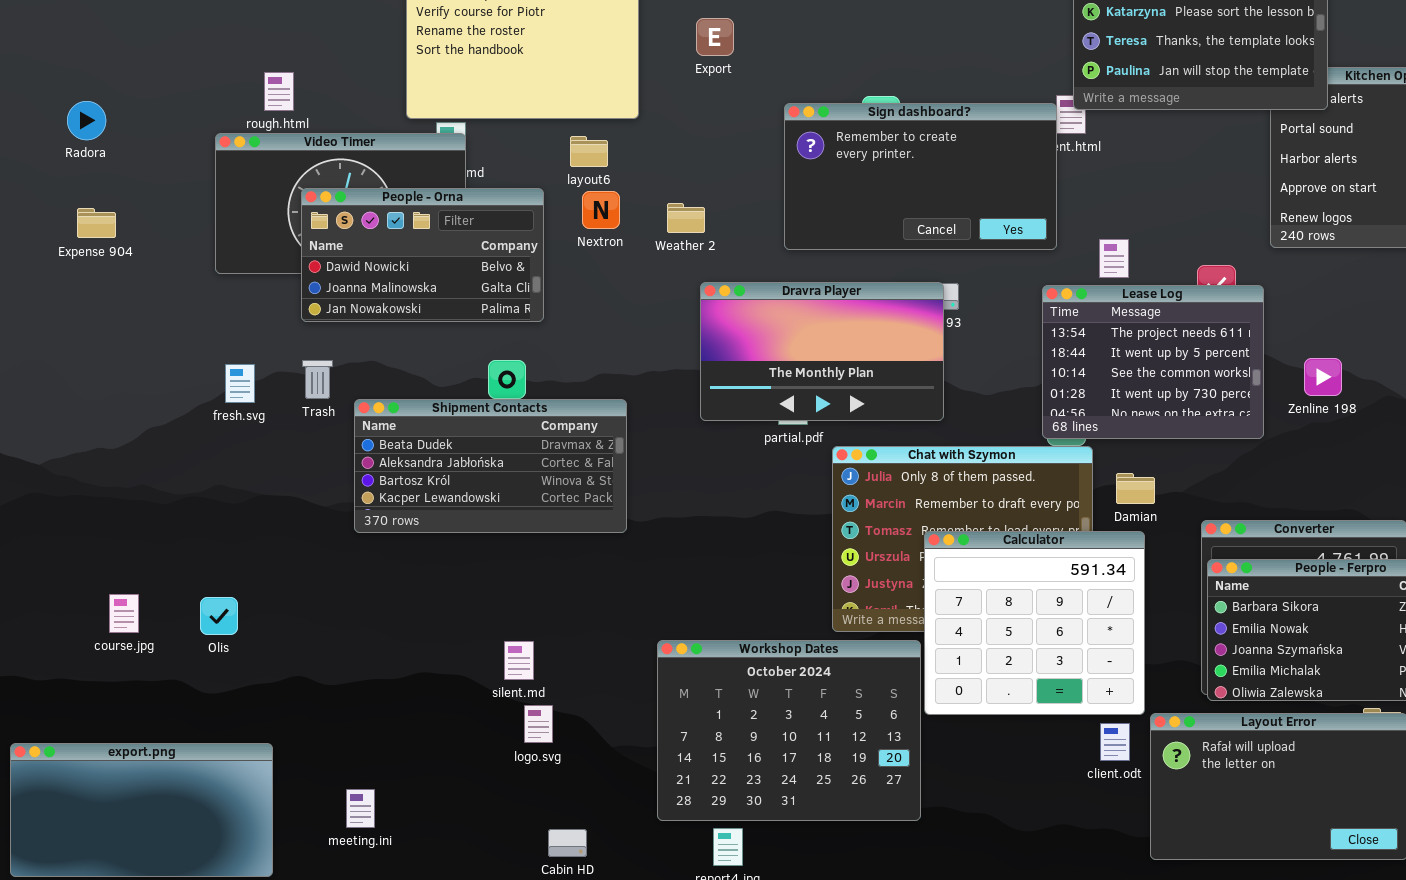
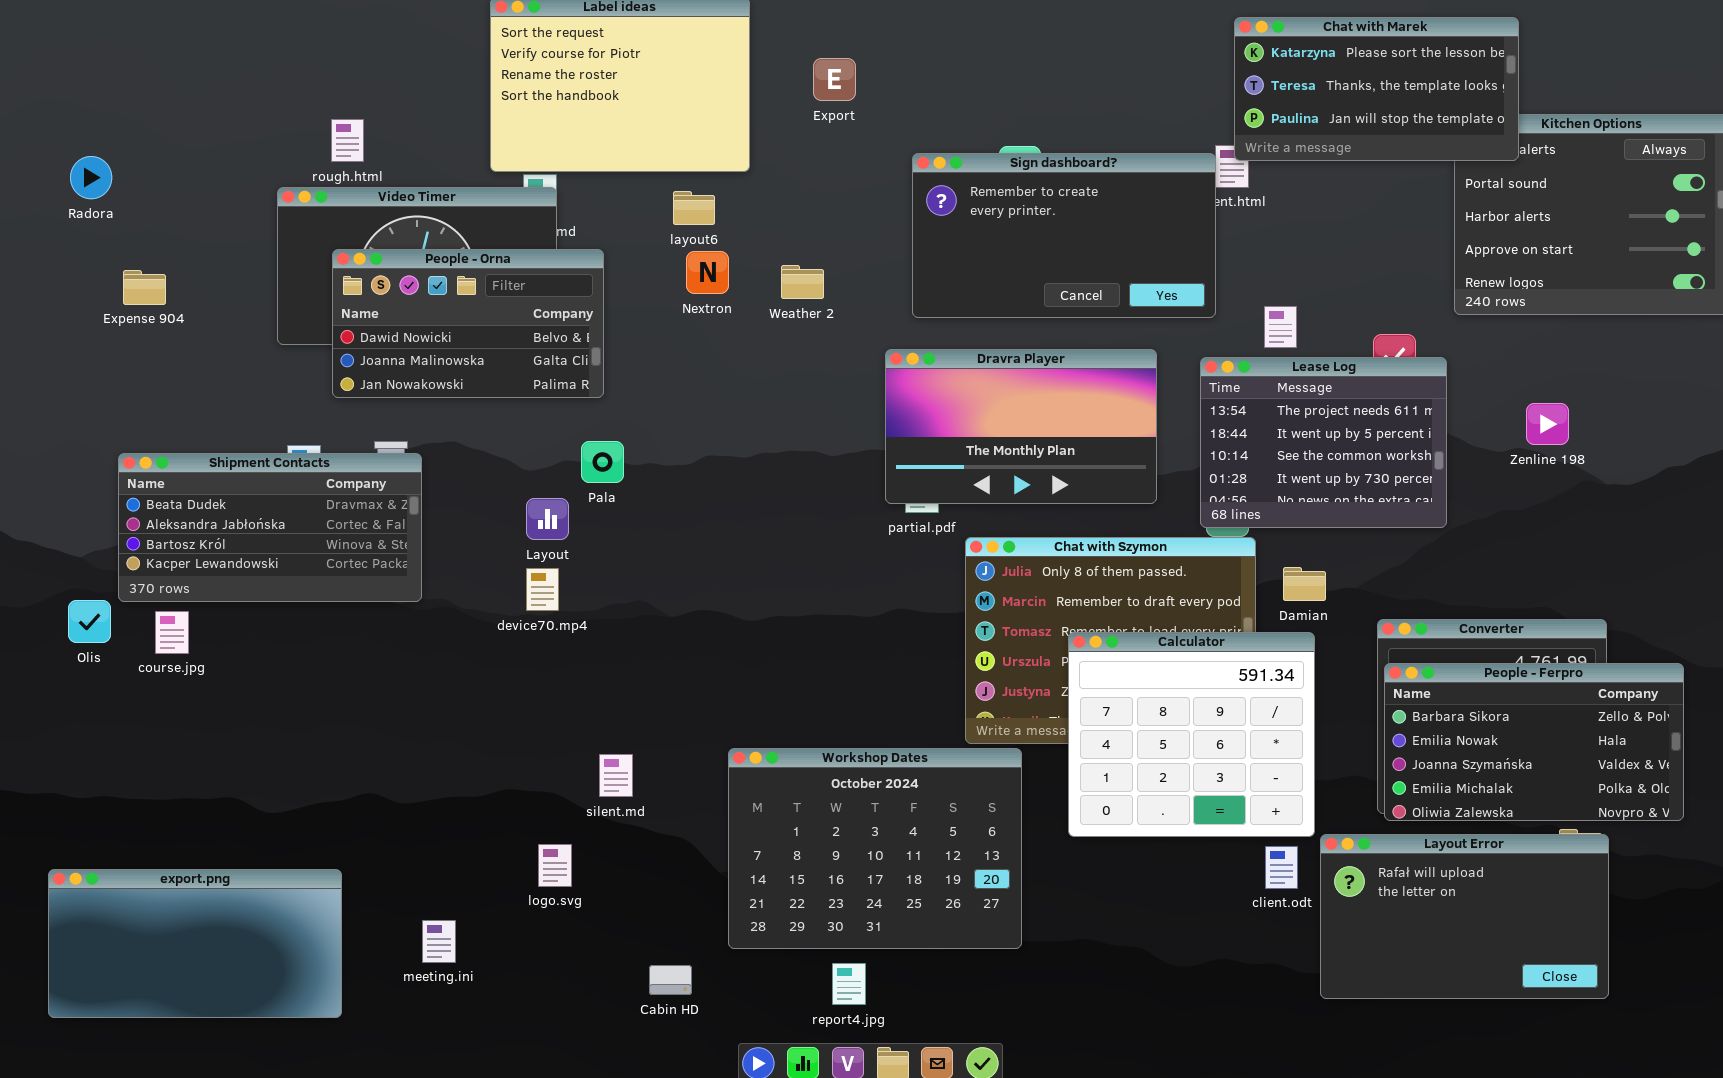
Radora: [67,101,106,140] -> [70,156,112,199], moved
People - Orna: [301,188,544,322] -> [332,249,604,398], moved
Dravra Player: [700,282,944,421] -> [885,349,1157,504], moved
Zenline 198: [1304,358,1342,396] -> [1526,403,1569,445], moved
Shipment Contacts: [354,399,627,533] -> [118,453,422,602], moved
course.jpg: [109,594,139,633] -> [155,611,189,654], moved
Olis: [200,597,238,635] -> [68,600,111,643], moved
Workshop Dates: [657,640,921,821] -> [728,748,1022,949], moved
logo.svg: [524,705,553,743] -> [538,844,572,887], moved

